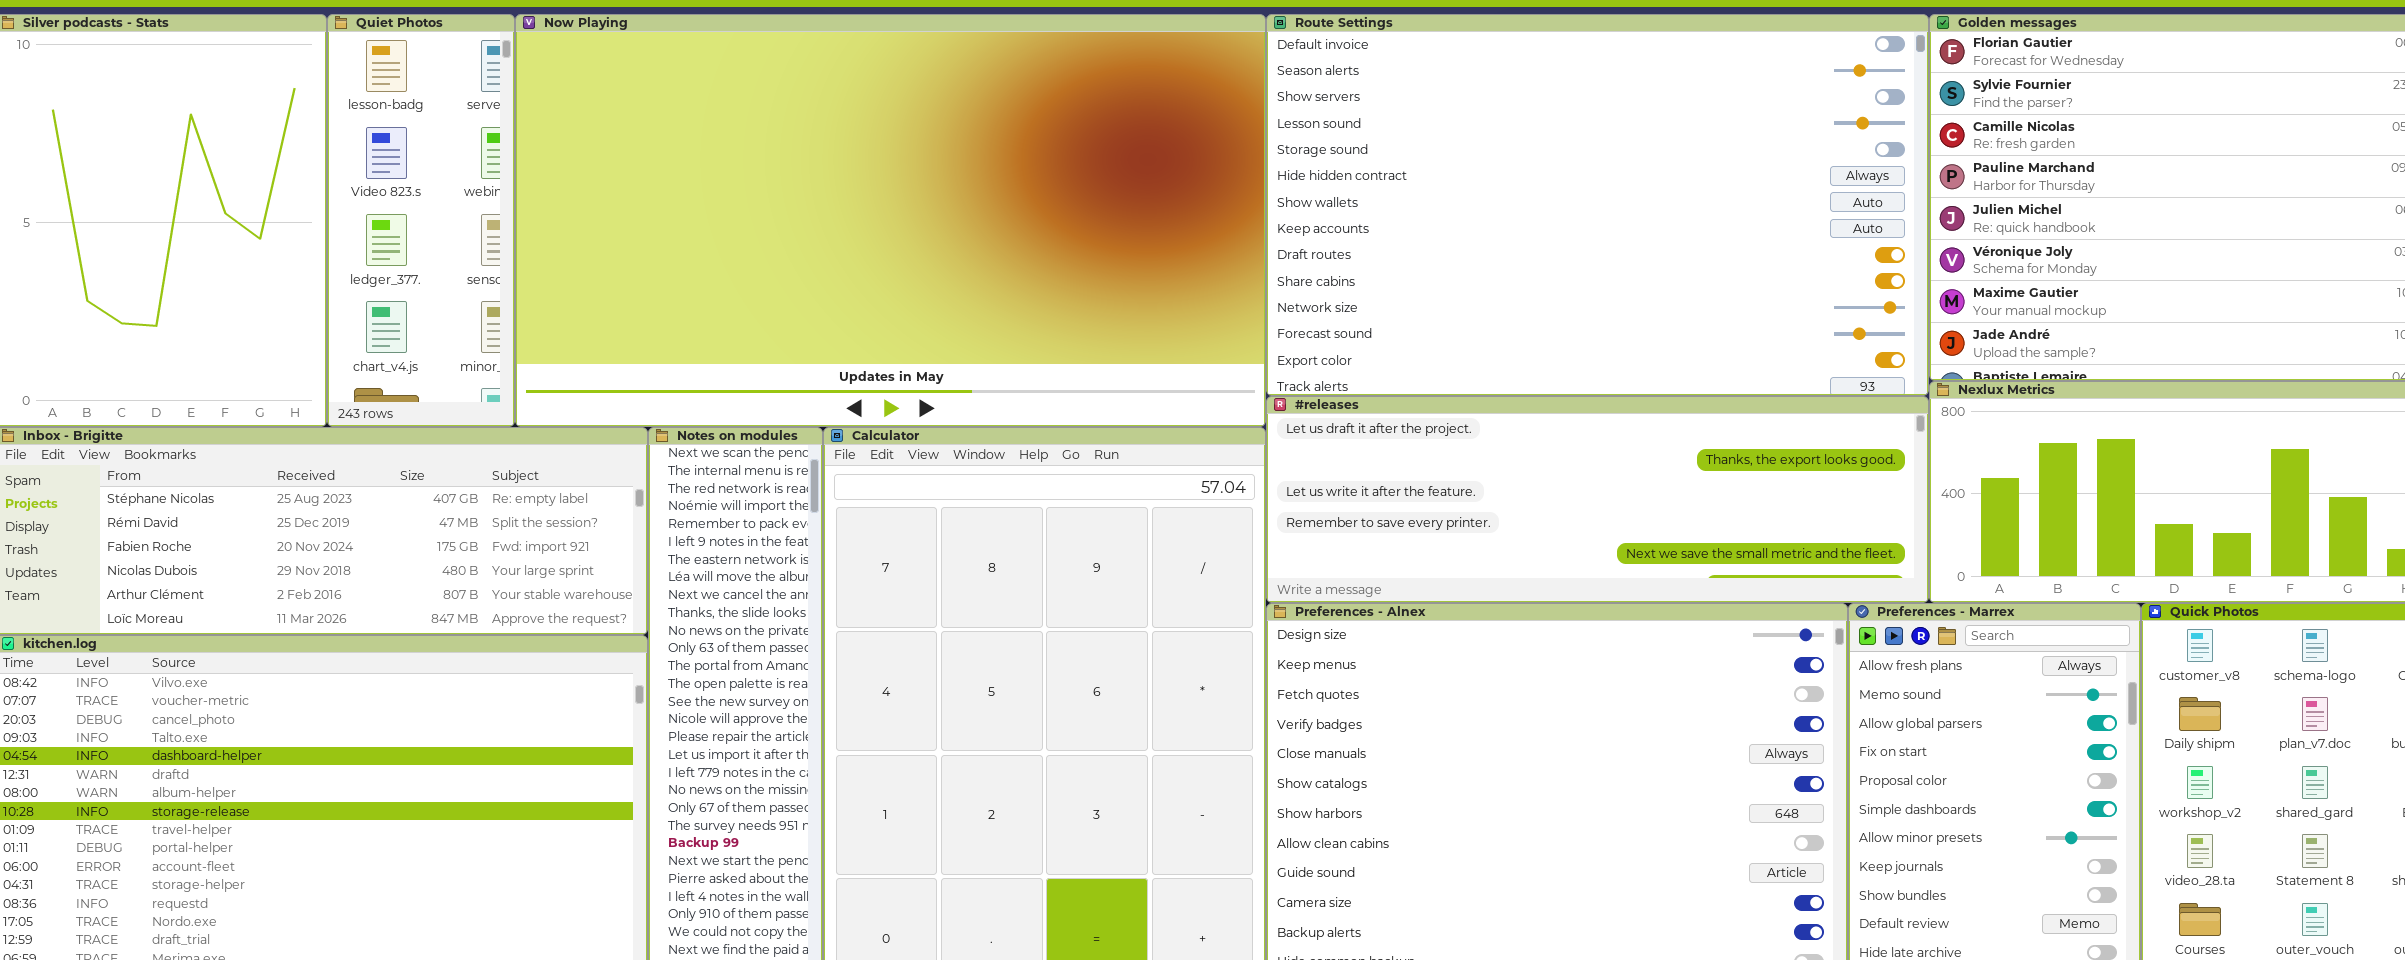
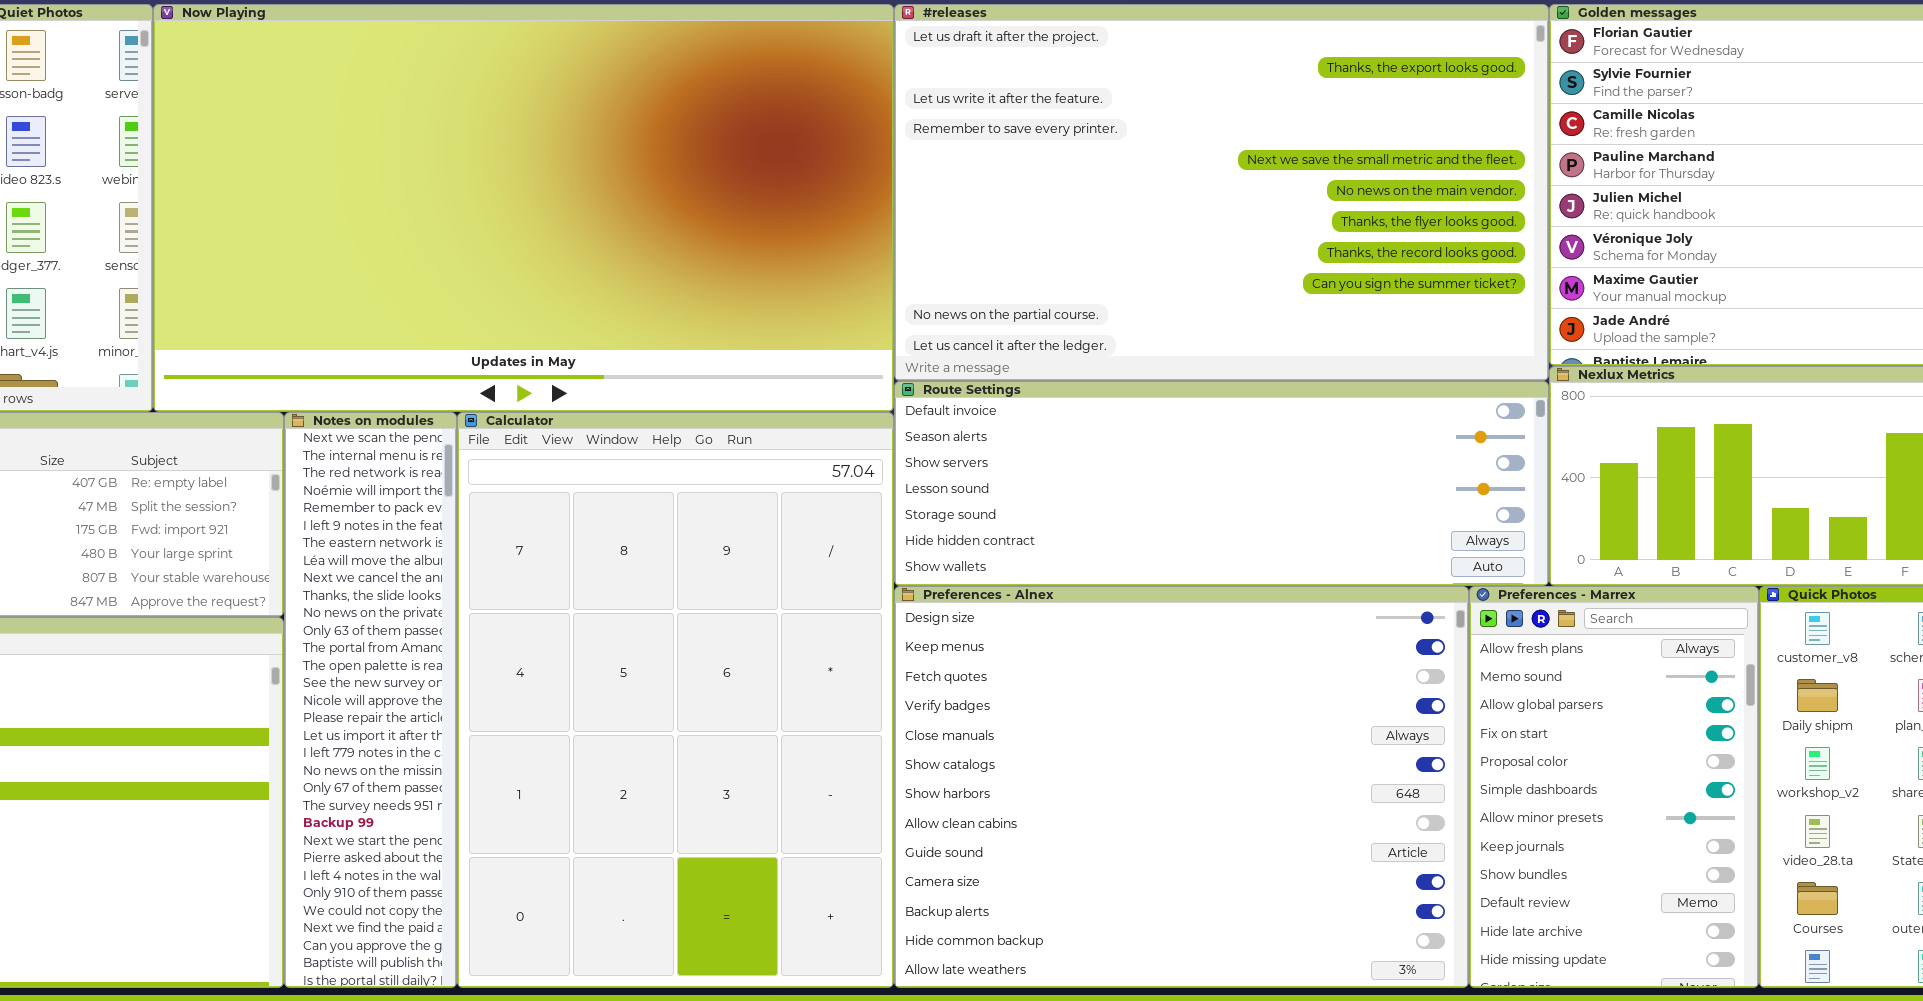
Route Settings: [1266,14,1929,396] -> [894,381,1549,586], moved, resized
#releases: [1266,396,1929,603] -> [894,4,1549,381], moved, resized

